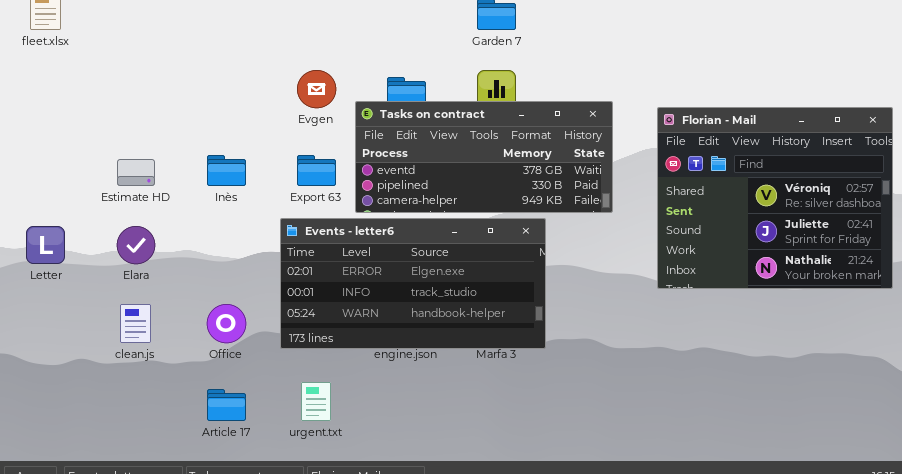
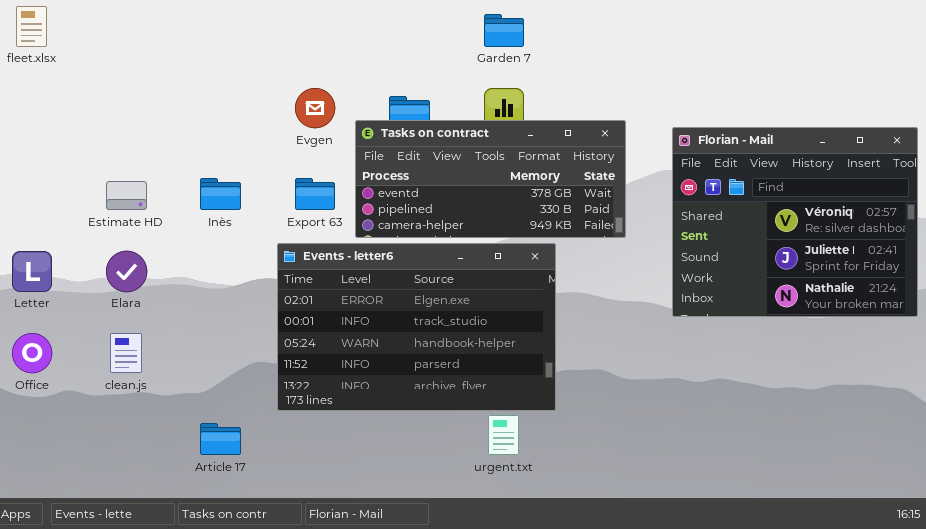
Events - letter6: [280,218,546,349] -> [277,243,556,411], resized
Office: [207,304,246,343] -> [12,333,52,373], moved
urgent.txt: [301,382,331,421] -> [488,415,519,455], moved

